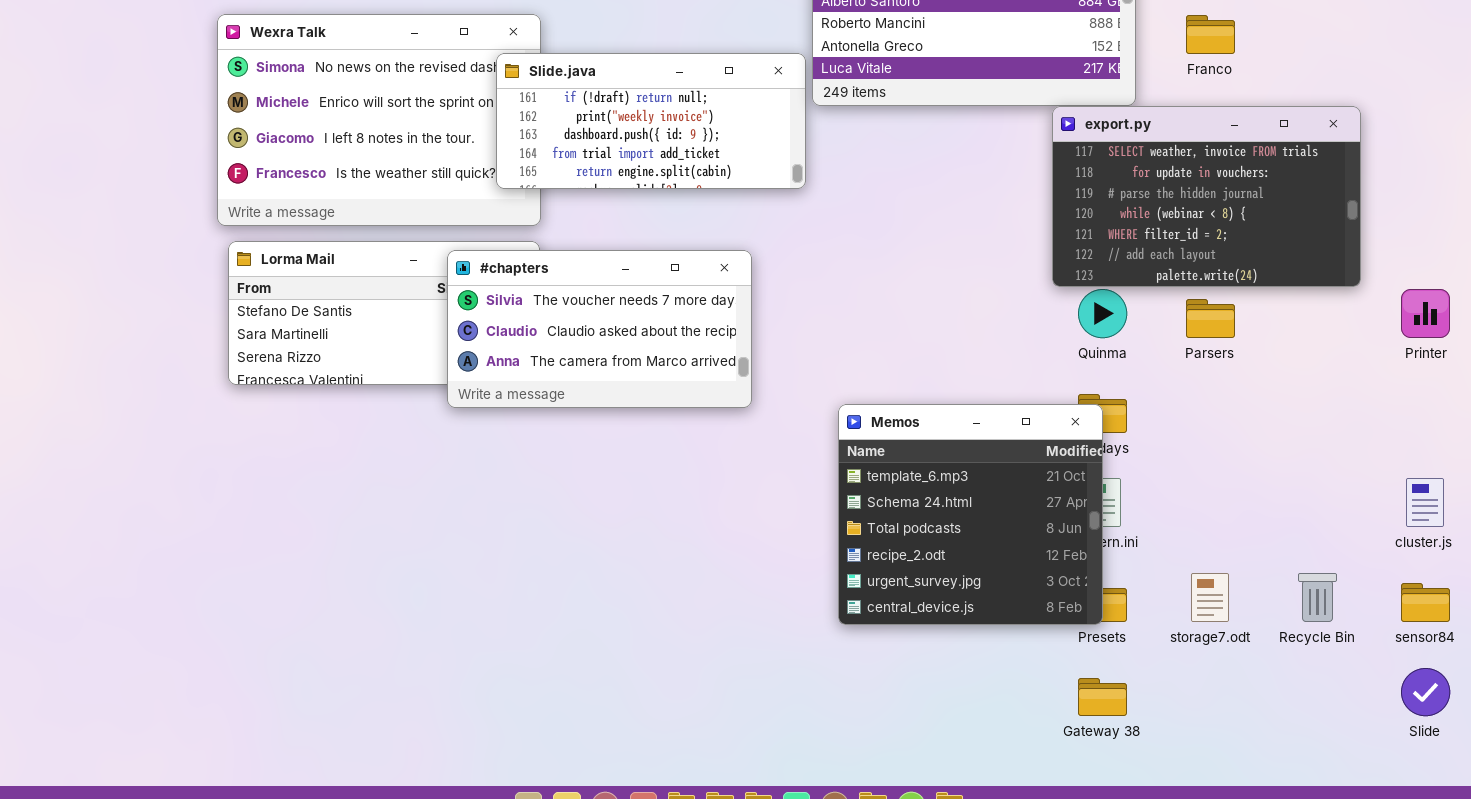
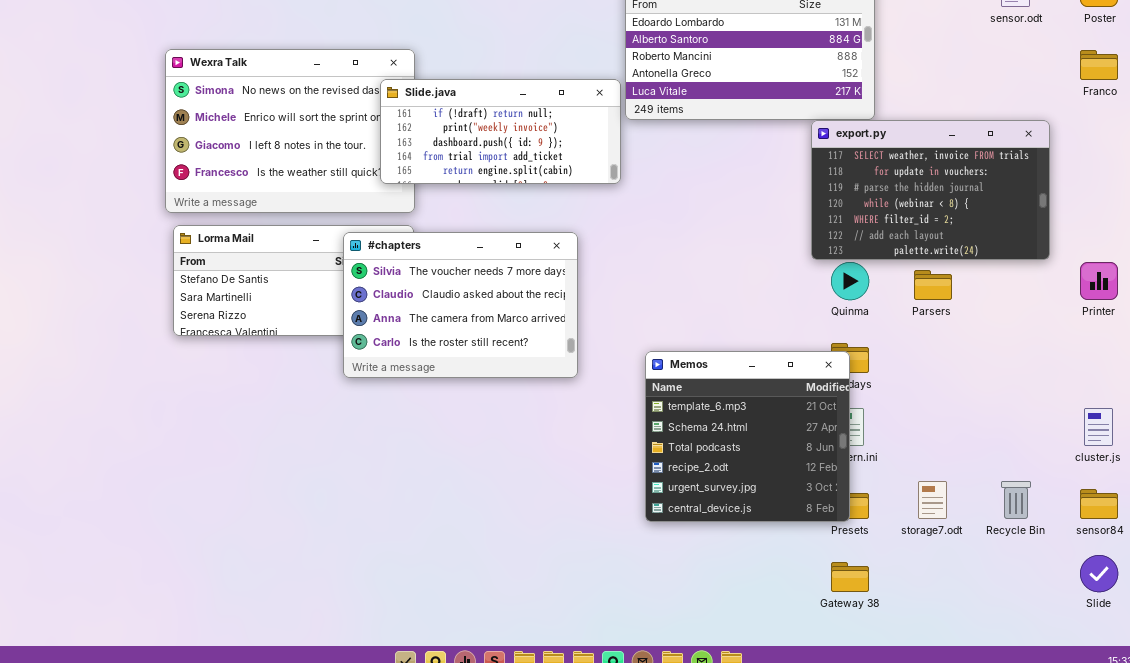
Franco: [1186,15,1235,54] -> [1080,50,1118,80], moved
#chapters: [447,250,752,408] -> [343,232,578,378], resized

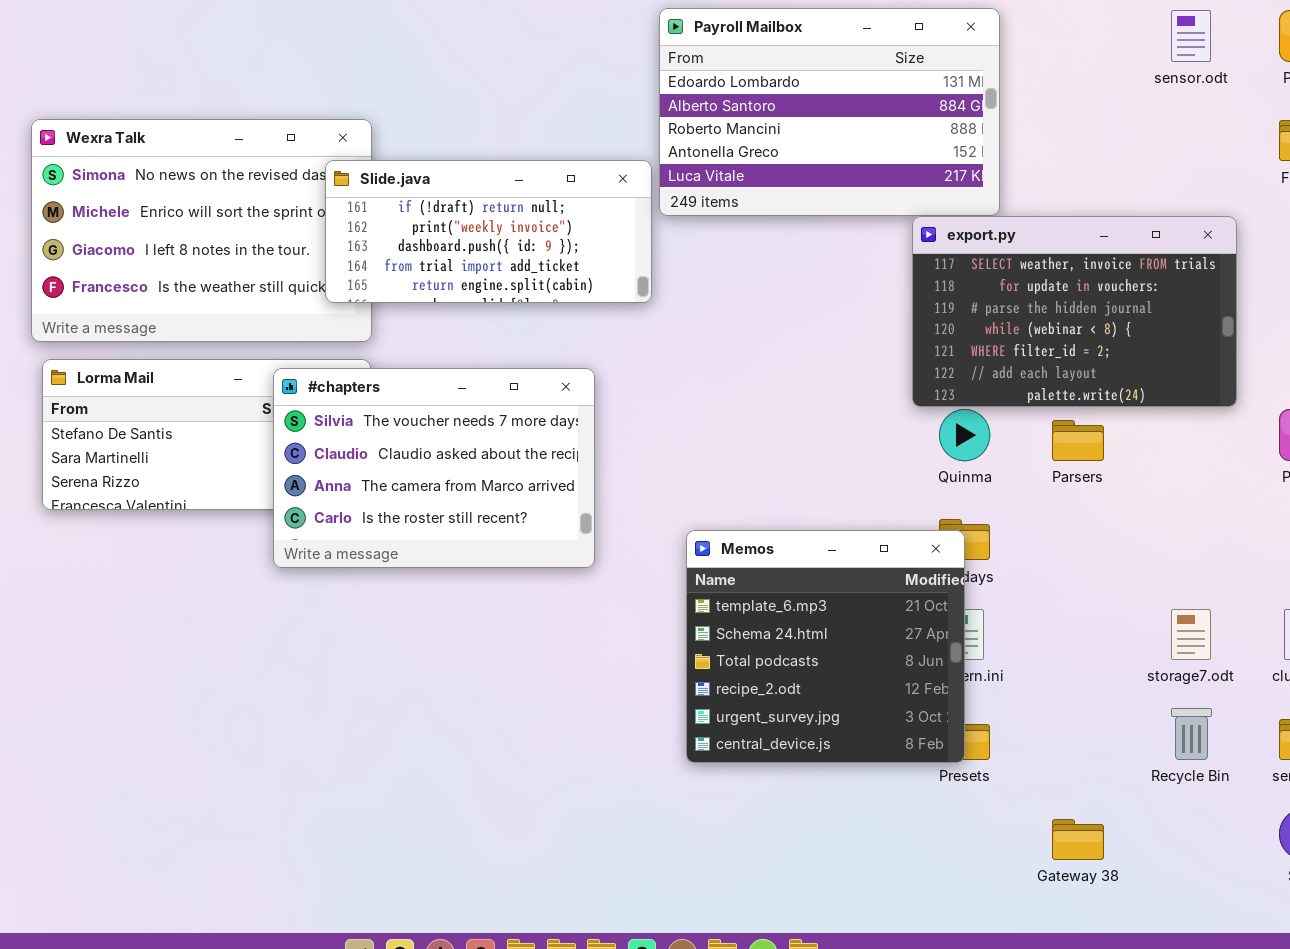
storage7.odt: [918,481,947,519] -> [1171,609,1211,660], moved
Gateway 38: [831,562,869,592] -> [1052,819,1104,860], moved

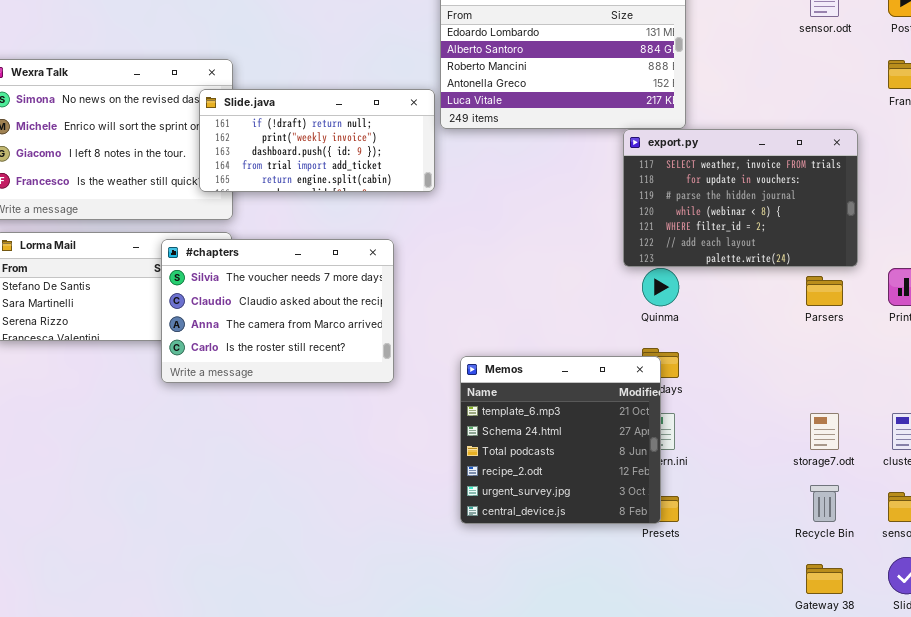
Parsers: [1052,420,1104,461] -> [806,276,843,306], moved
Gateway 38: [1052,819,1104,860] -> [806,564,843,594], moved

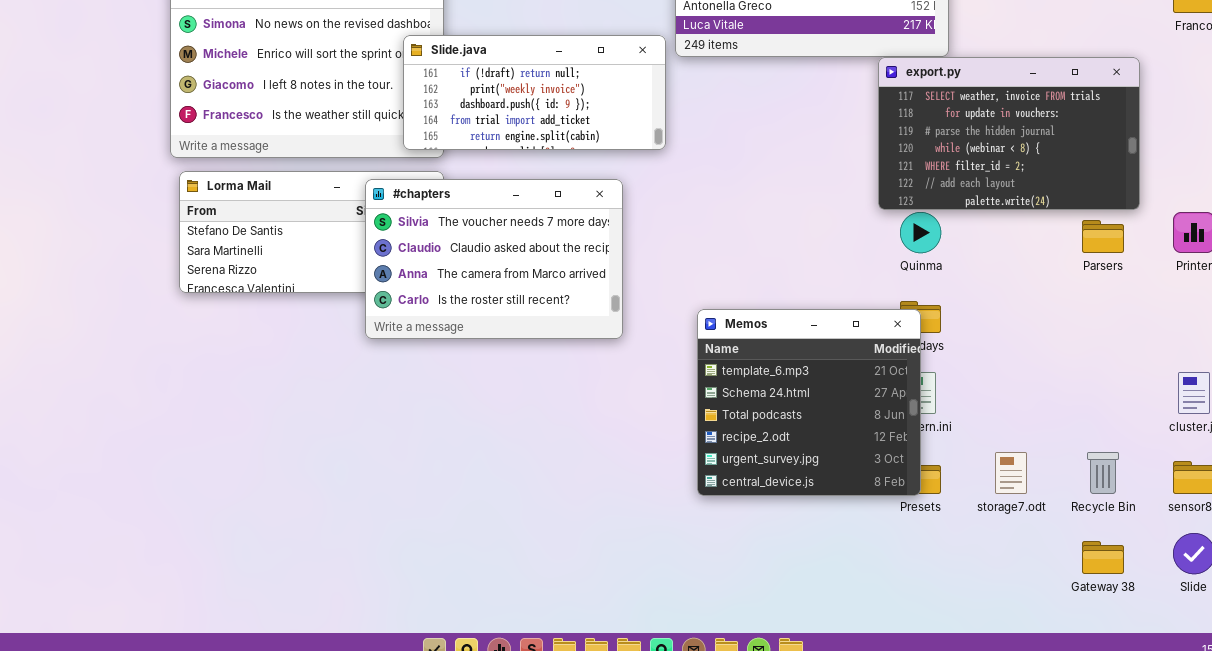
Slide.java: [199,89,435,192] -> [403,35,666,150], moved
storage7.odt: [810,413,839,450] -> [995,452,1027,494], moved

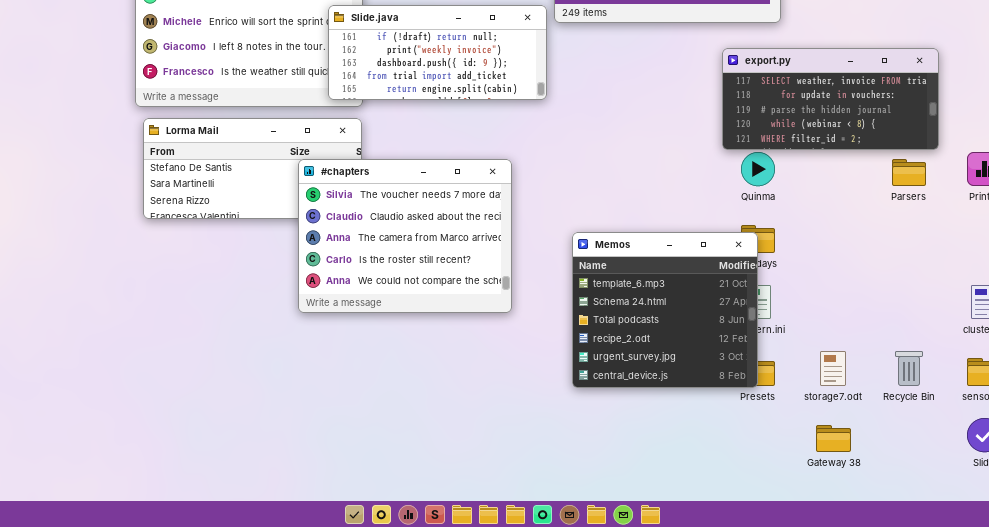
export.py: [878,57,1140,210] -> [722,48,939,150], resized
#chapters: [365,179,623,339] -> [298,159,512,313], moved, resized
Gateway 38: [1082,541,1124,574] -> [816,425,851,452], moved

